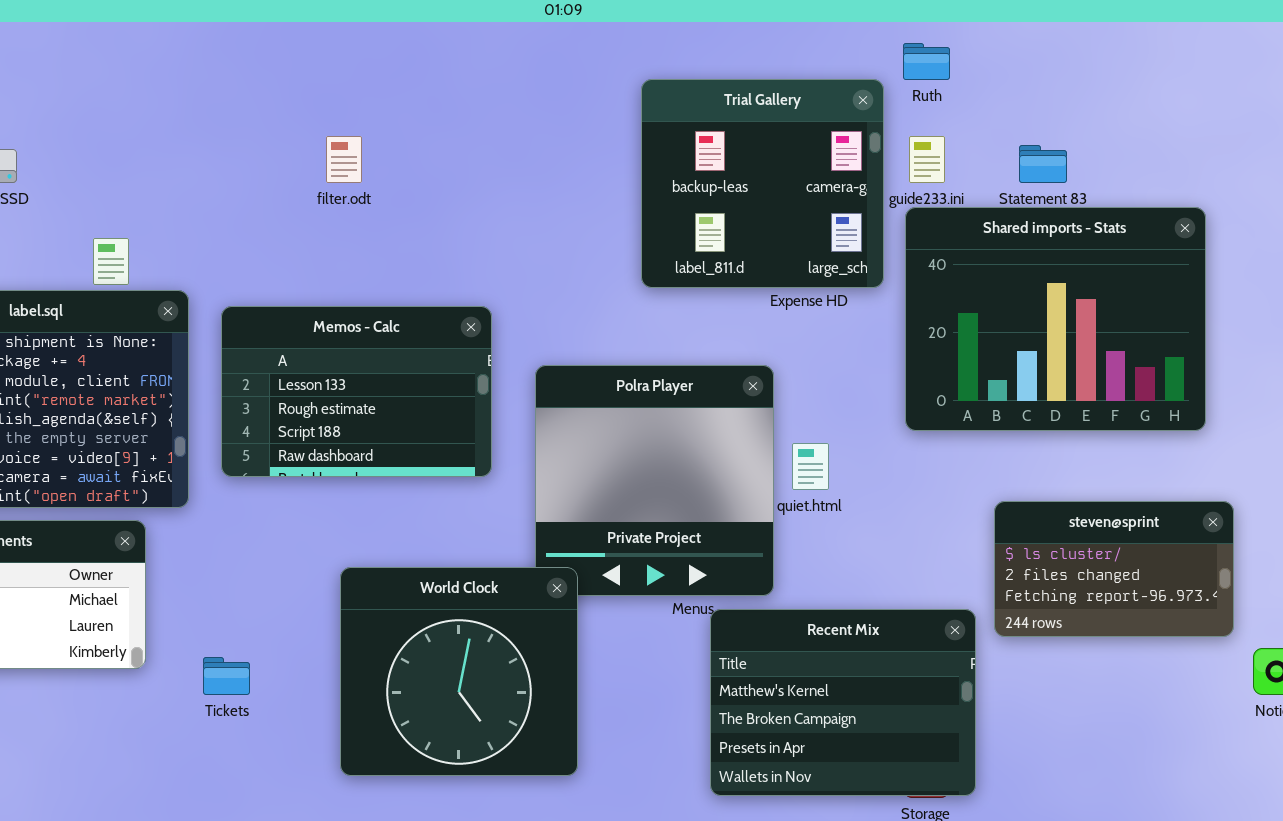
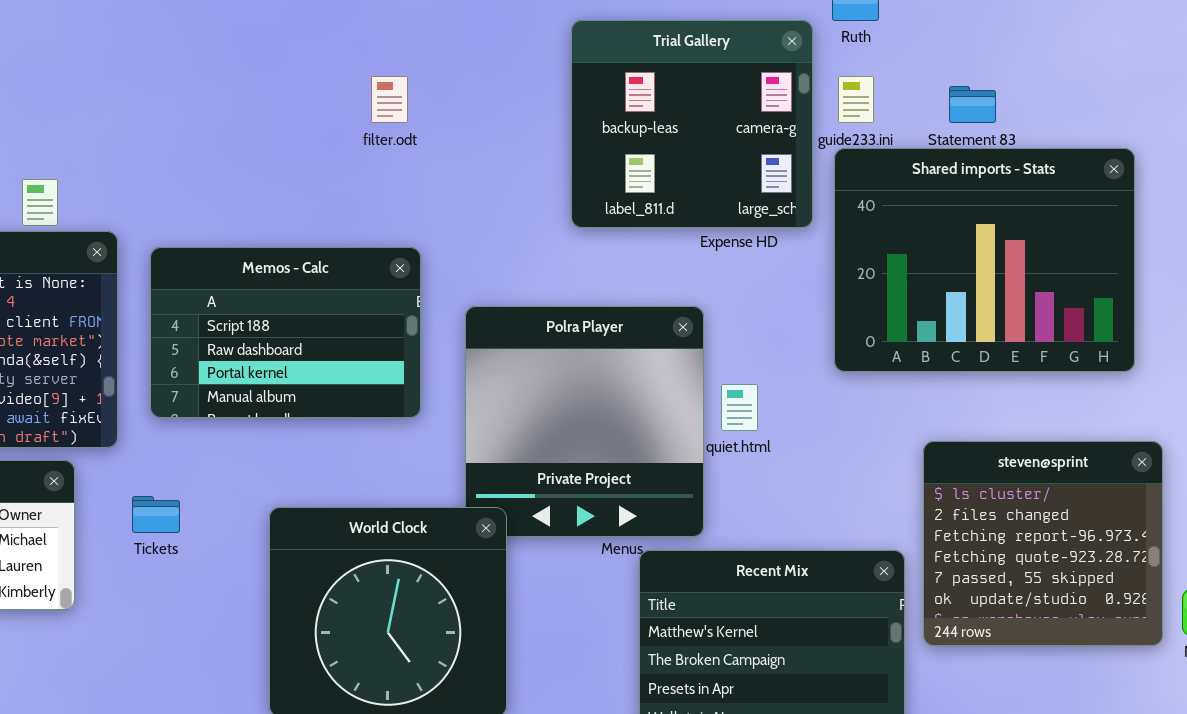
filter.odt: [326,136,362,183] -> [371,76,408,123], moved
Memos - Calc: [221,306,492,477] -> [150,247,421,418], scrolled down 2 rows
steven@sprint: [994,501,1234,637] -> [923,441,1163,646], resized
Tickets: [203,657,250,695] -> [132,496,180,533], moved

